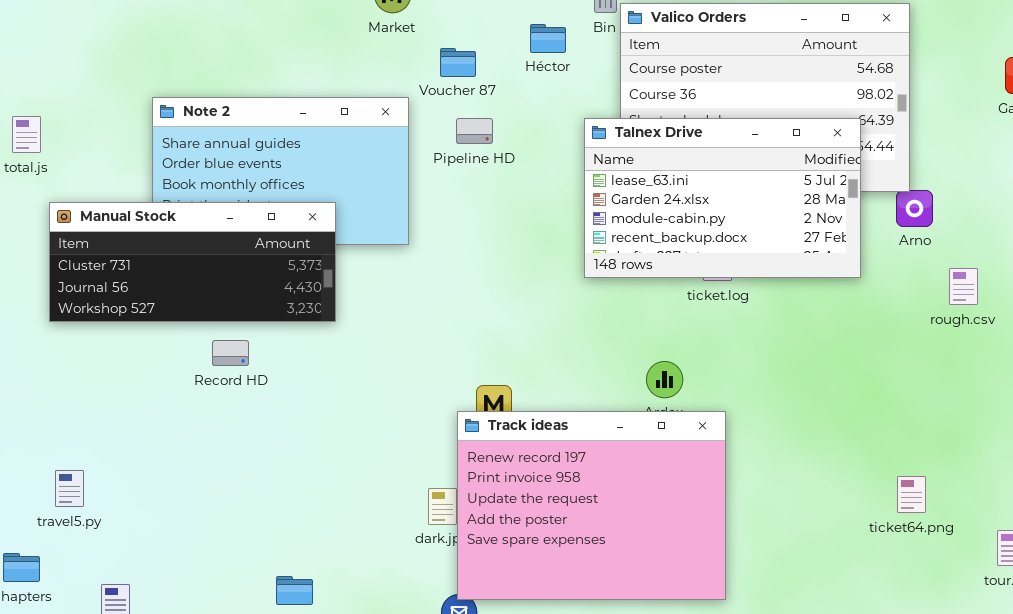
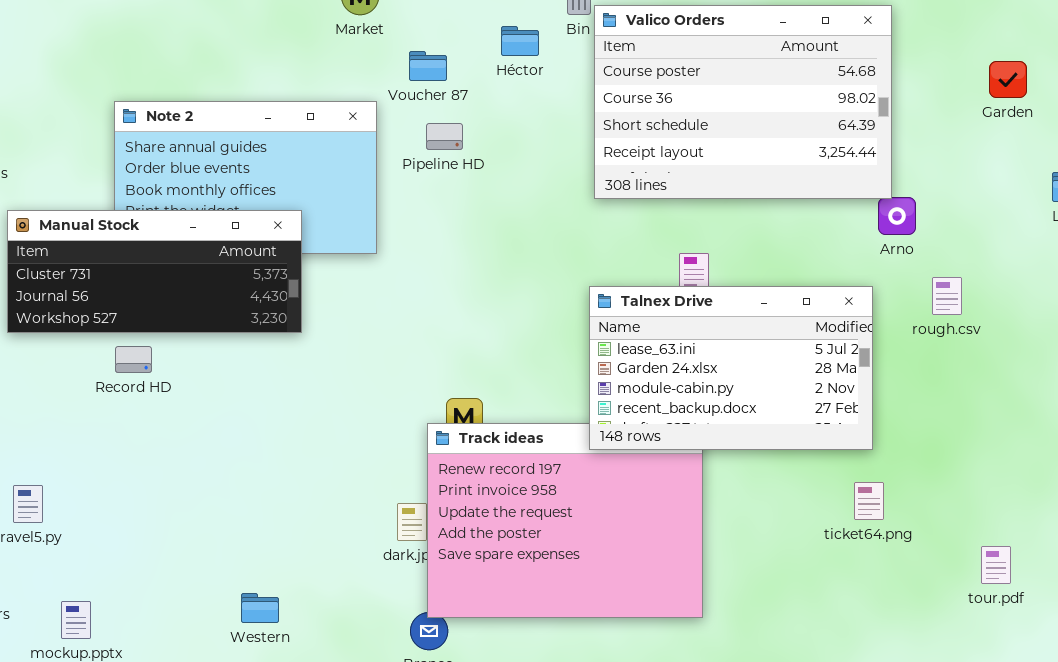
Talnex Drive: [584,118,861,278] -> [589,286,873,450], moved
Record HD: [212,340,249,366] -> [115,346,152,373], moved
ticket64.png: [897,476,926,513] -> [854,482,884,520], moved

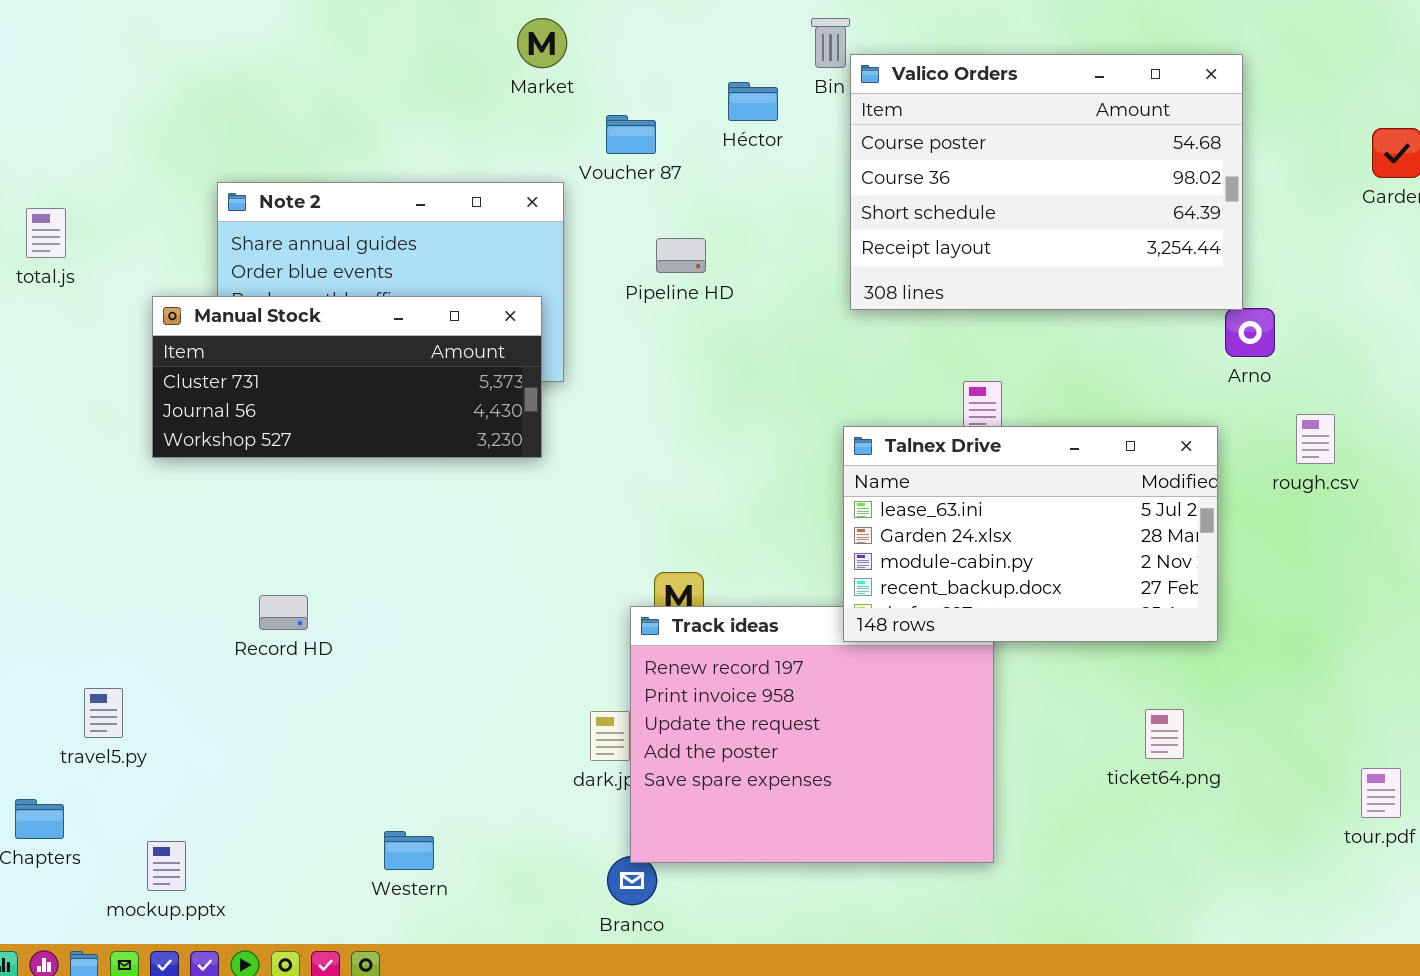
Pipeline HD: [426,123,463,150] -> [656,238,706,273], moved
Manual Stock: [7,210,302,333] -> [152,296,542,458], moved
Record HD: [115,346,152,373] -> [259,595,308,630], moved
ticket64.png: [854,482,884,520] -> [1145,709,1184,759], moved

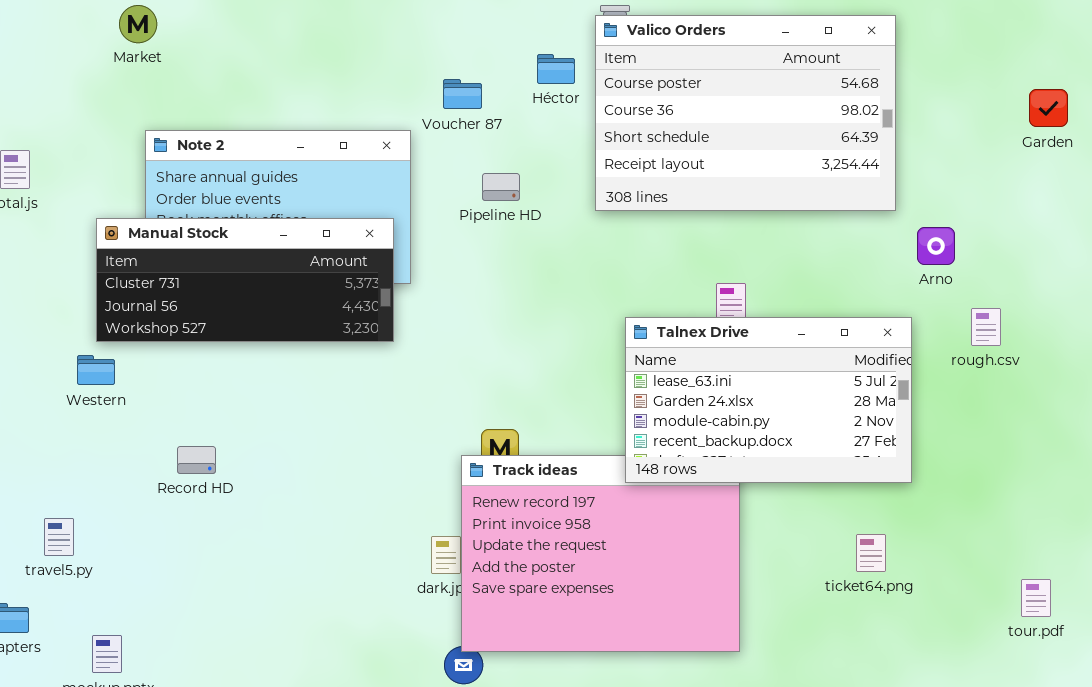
Market: [517,18,567,68] -> [119,5,157,43], moved
Valico Orders: [850,54,1243,310] -> [595,15,896,211], moved
Western: [384,831,434,870] -> [77,355,115,385], moved

